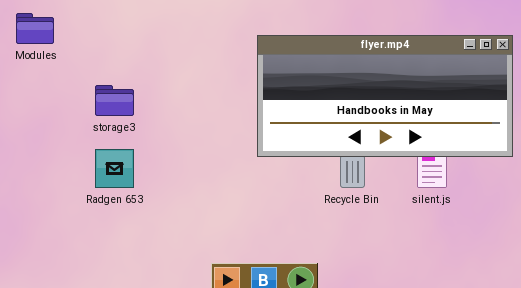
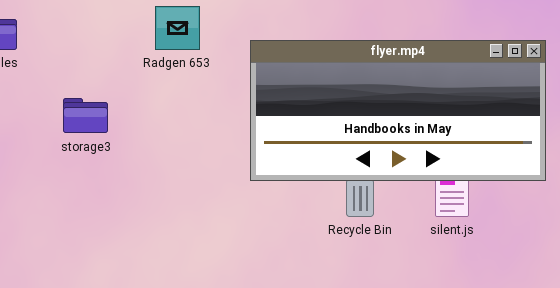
Radgen 653: [95,149,134,188] -> [155,6,200,50], moved

